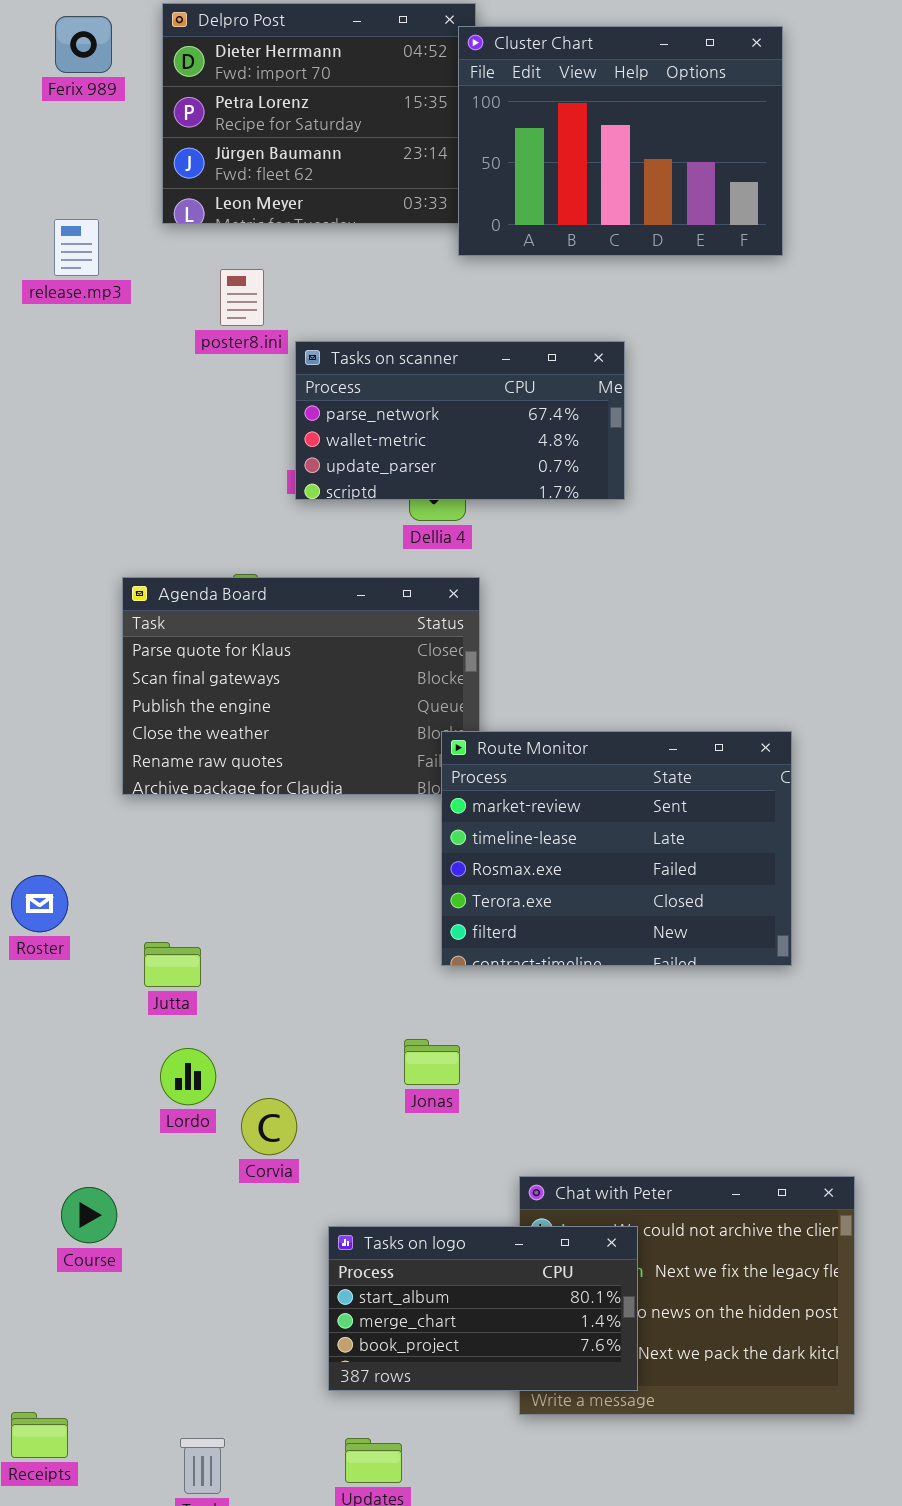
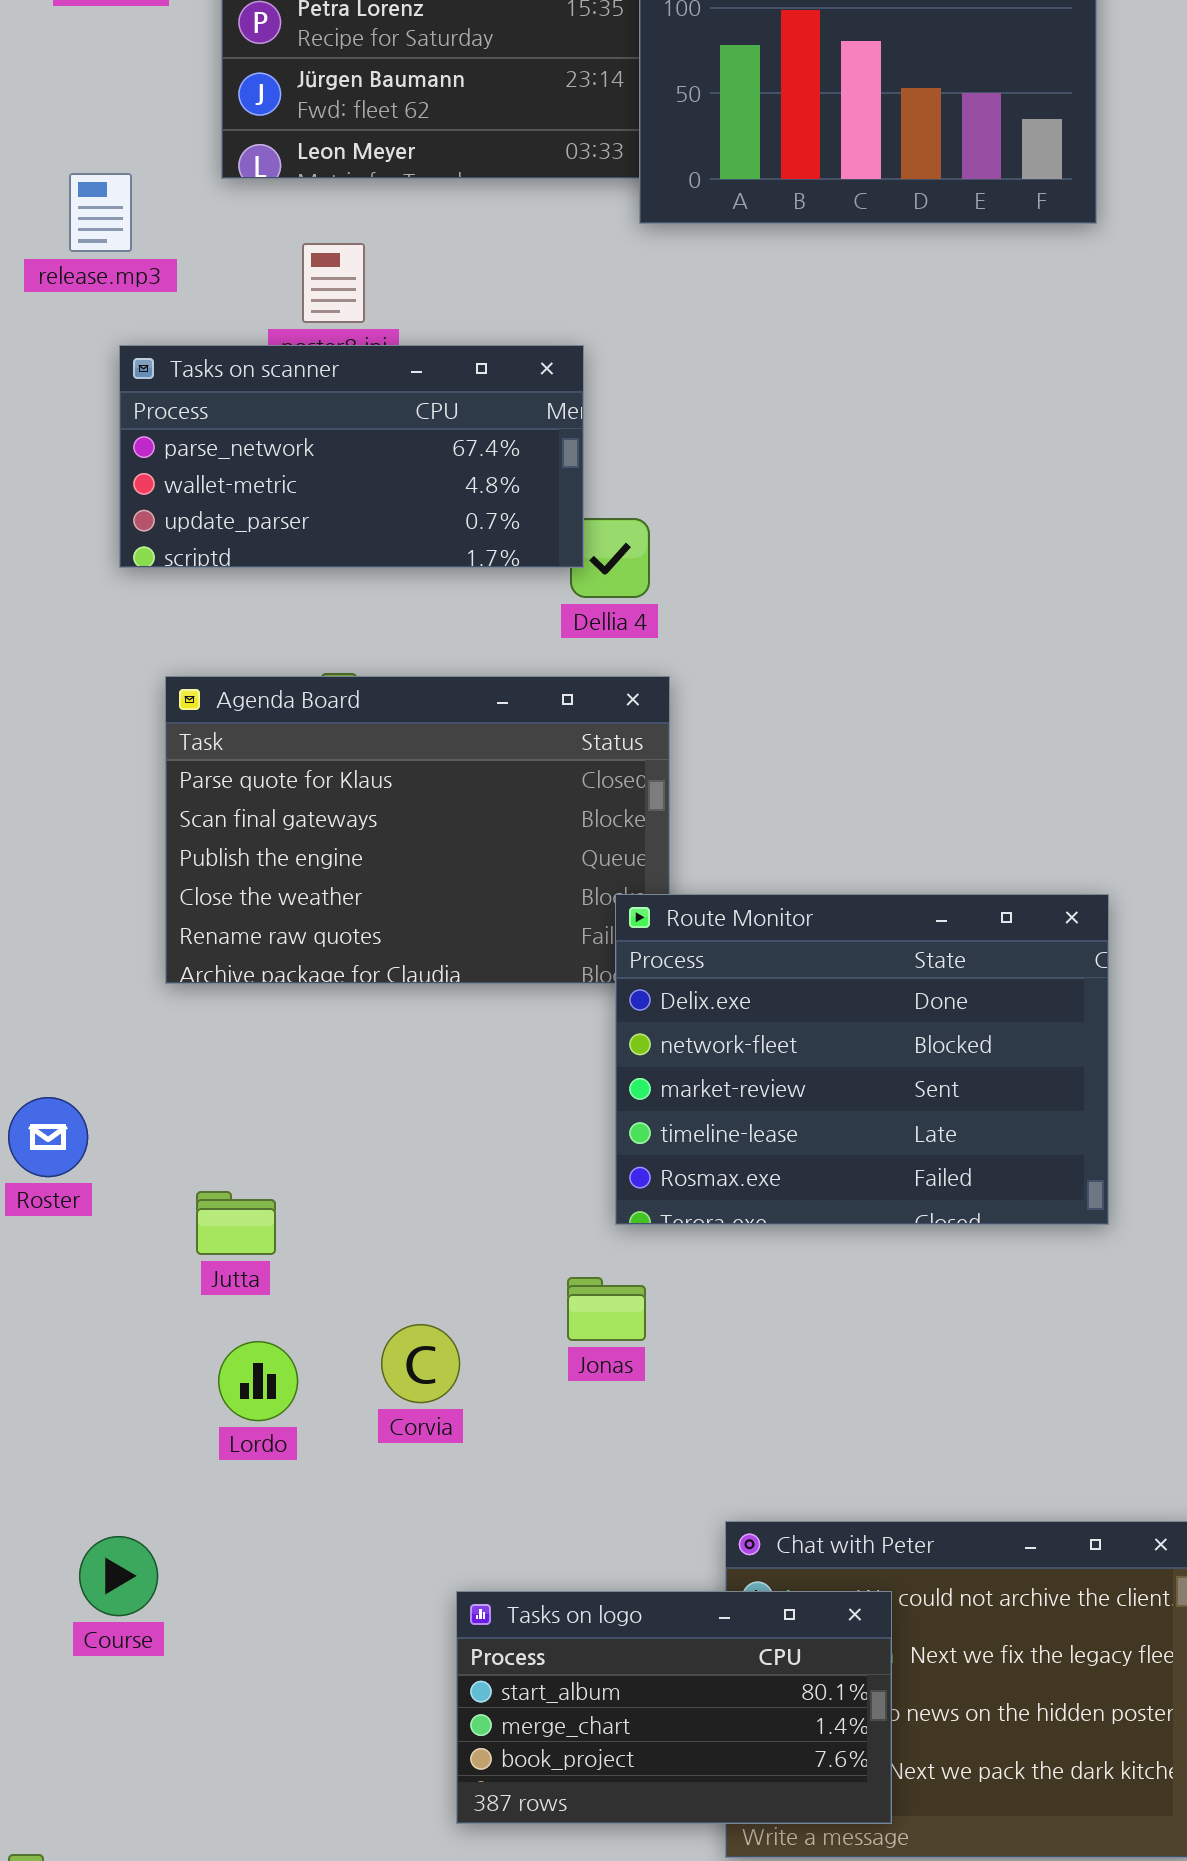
Tasks on scanner: [295,341,625,500] -> [119,345,584,568], moved
Route Monitor: [441,731,792,966] -> [615,894,1109,1225], scrolled up 2 rows
Jonas: [404,1039,460,1085] -> [567,1277,646,1341], moved
Corvia: [241,1098,297,1155] -> [381,1324,460,1403], moved

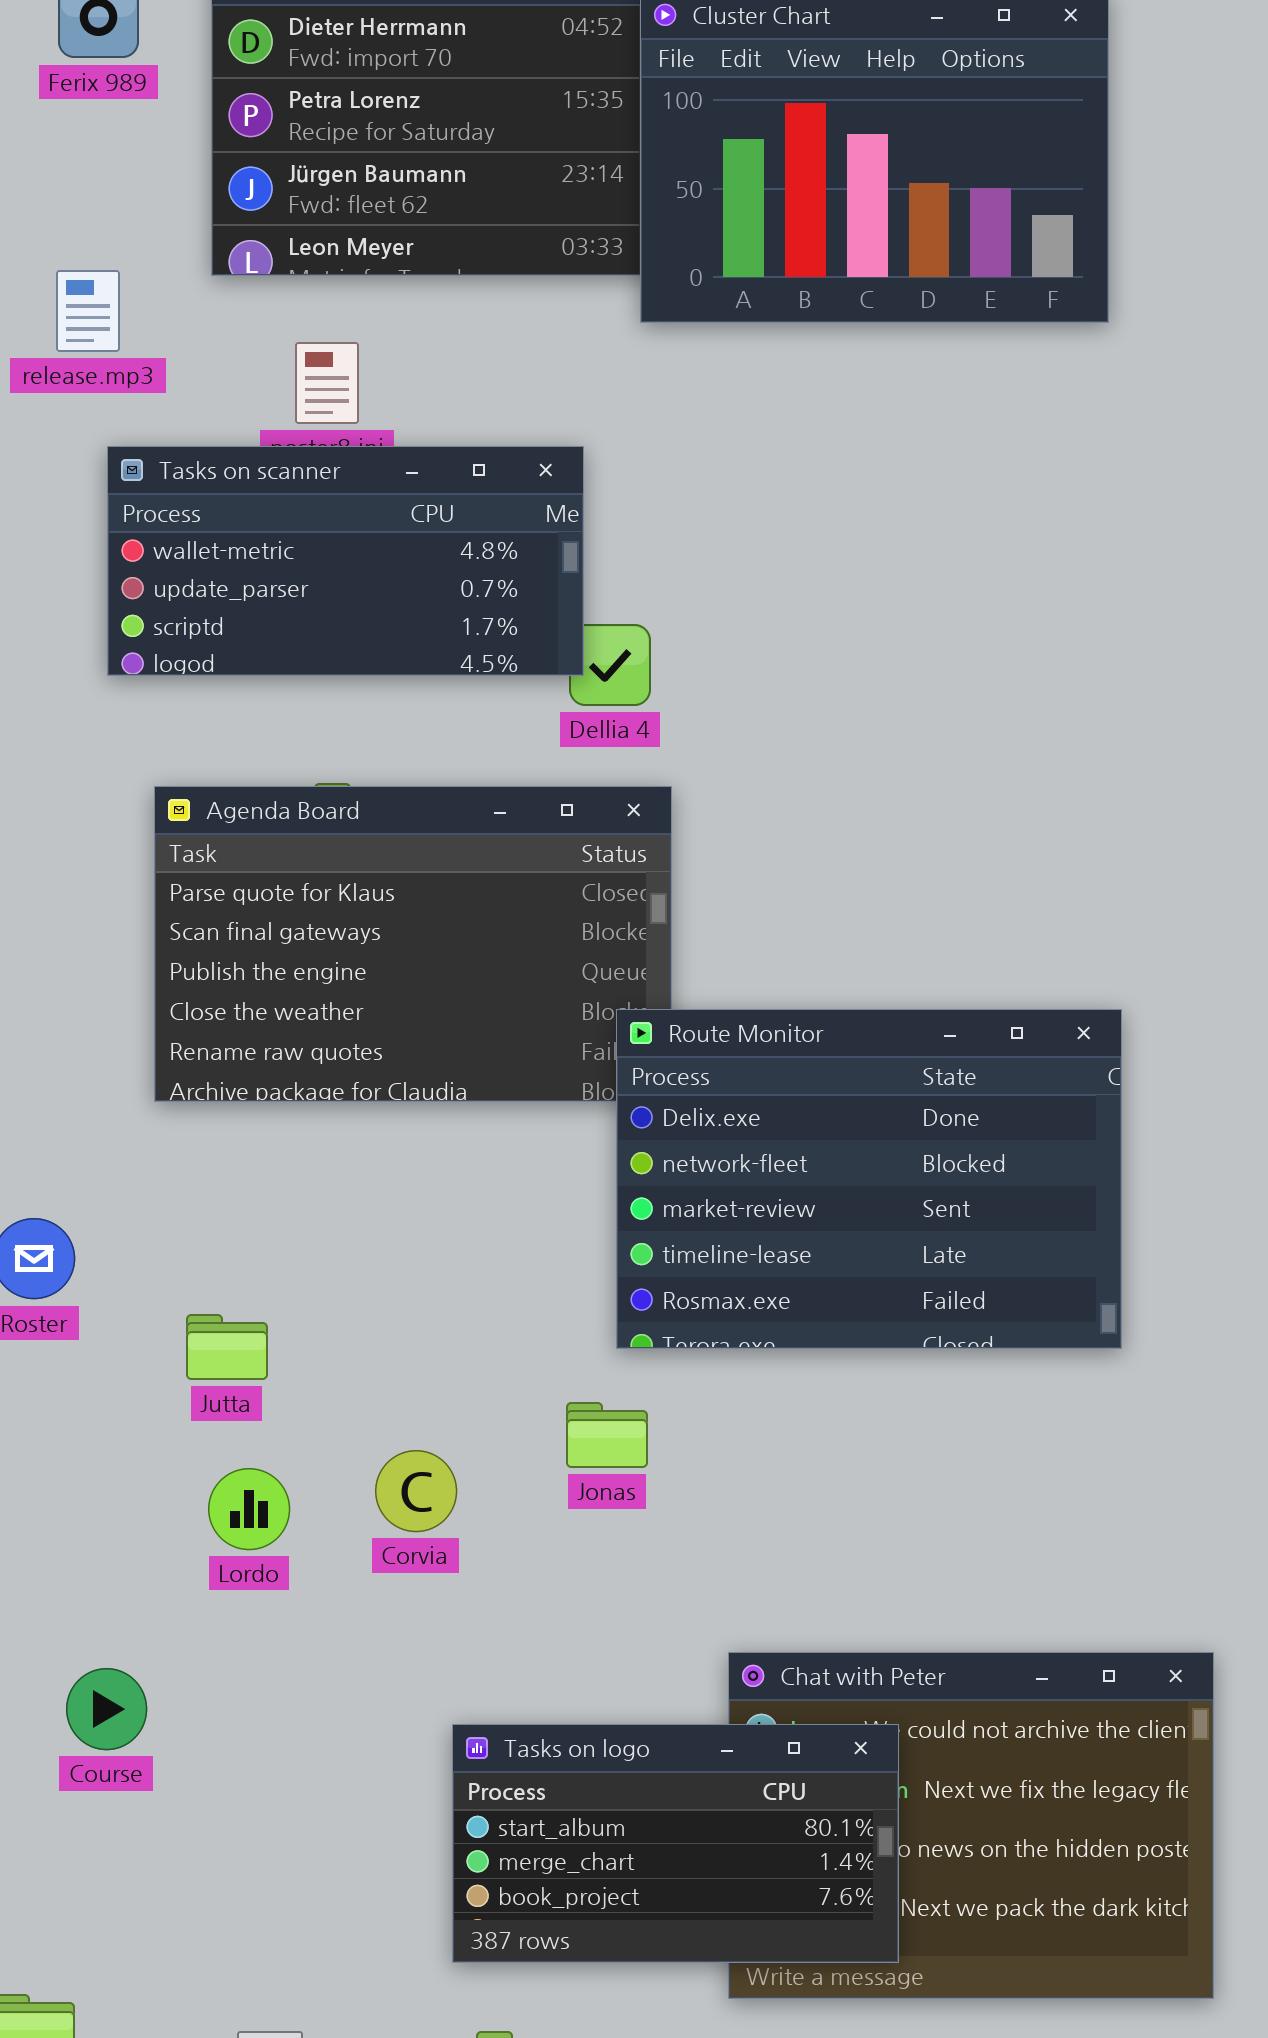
Tasks on scanner: [119,345,584,568] -> [107,446,584,676], scrolled down 1 row

